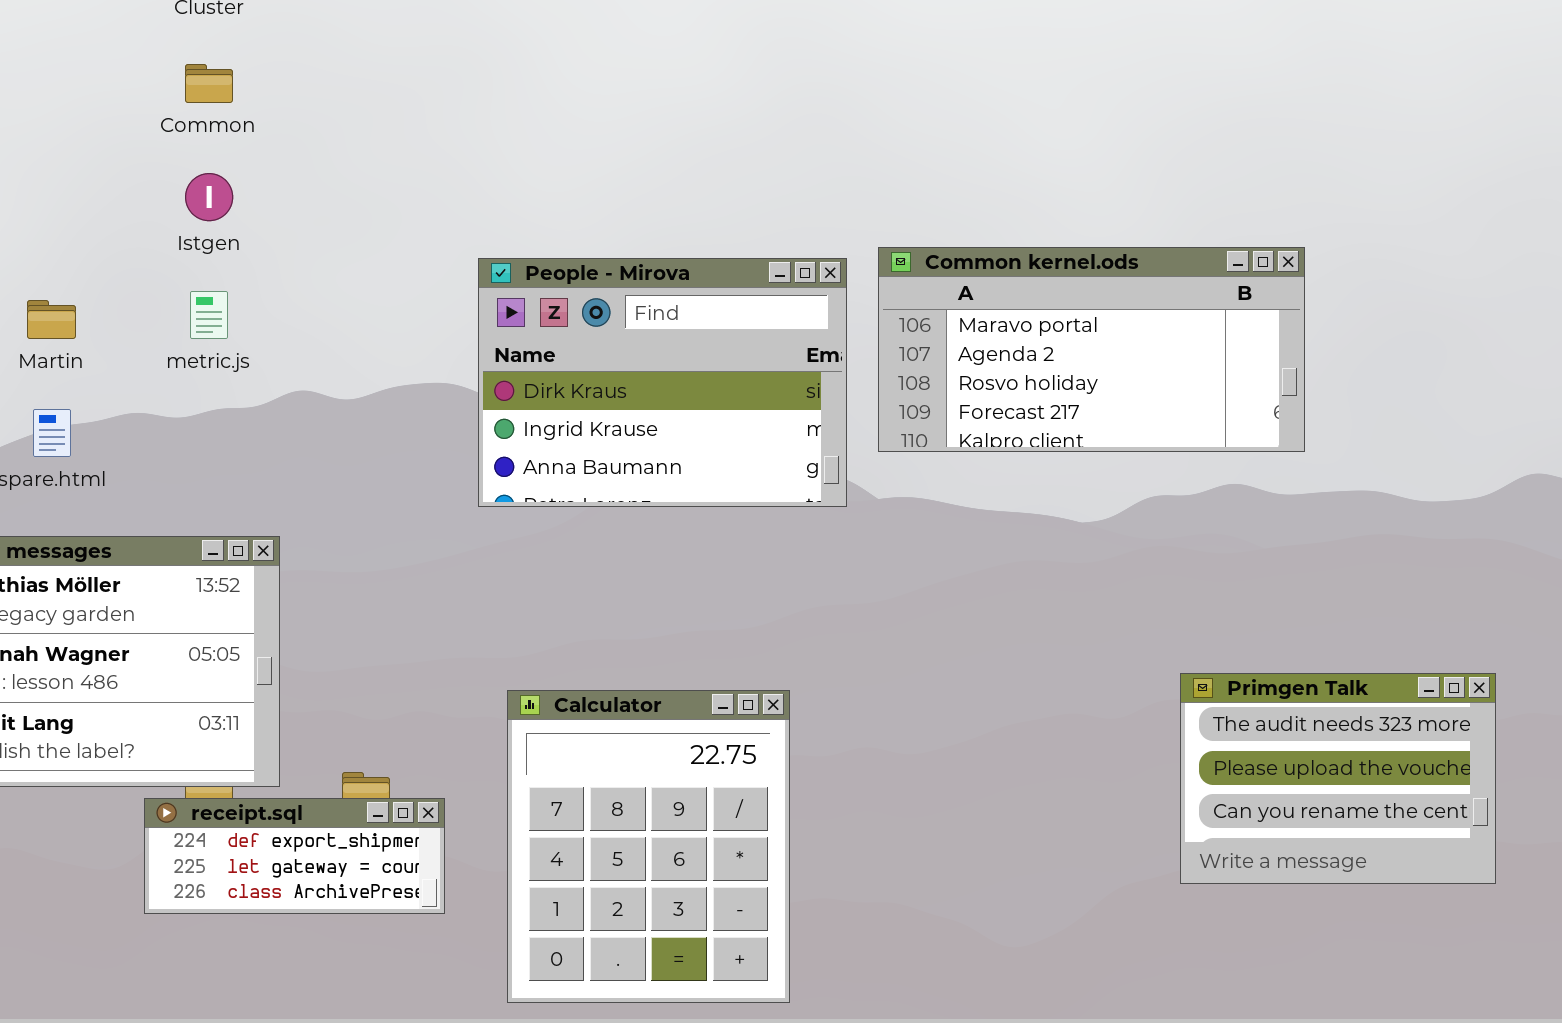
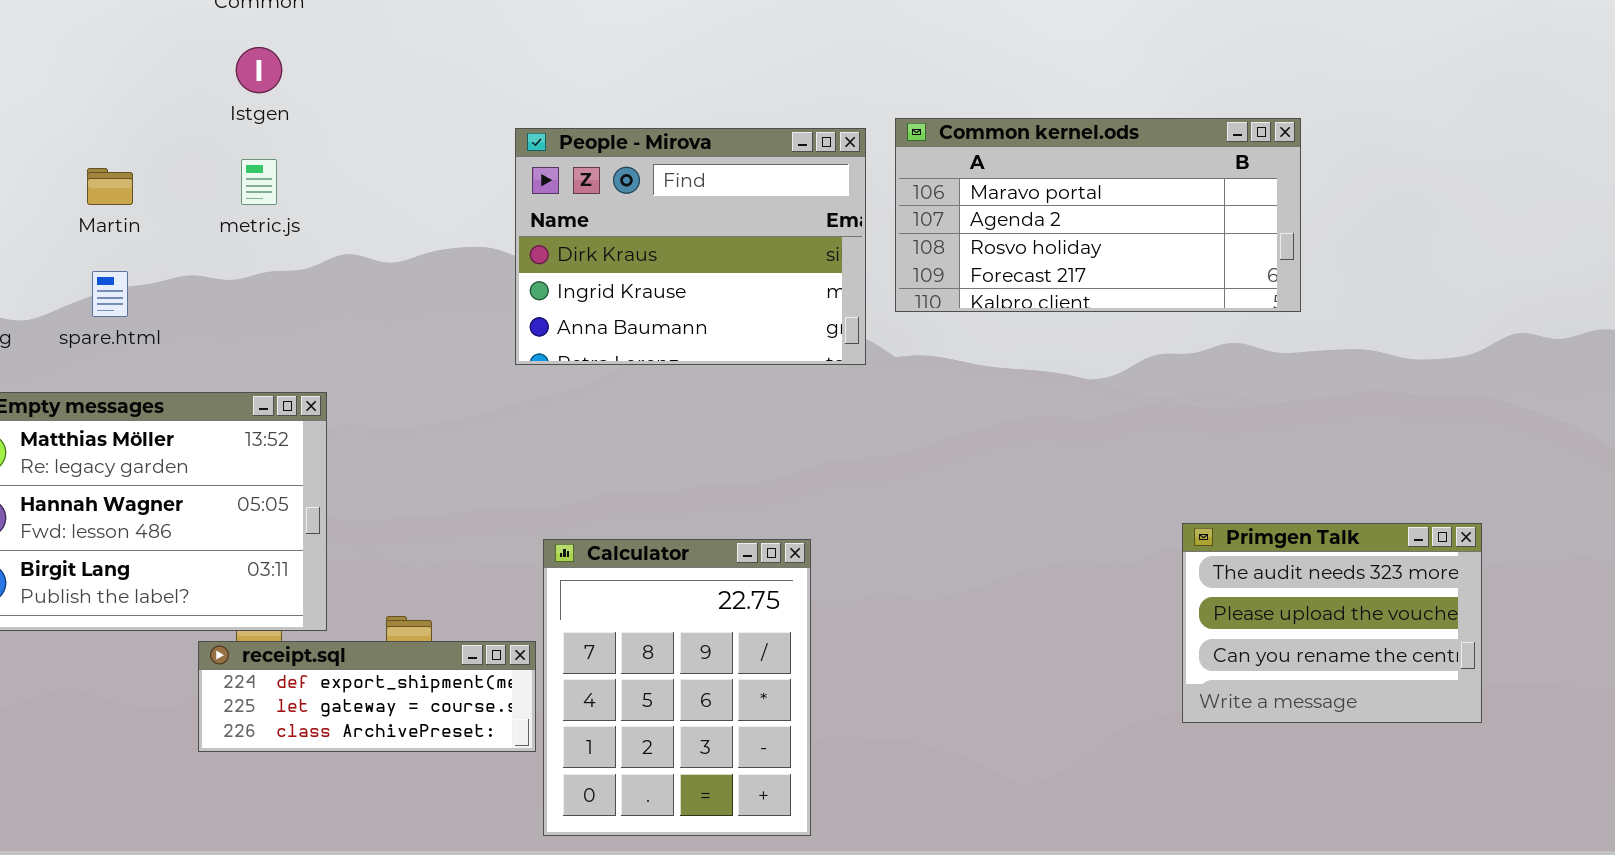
receipt.sql: [144,798,445,914] -> [198,641,536,752], resized

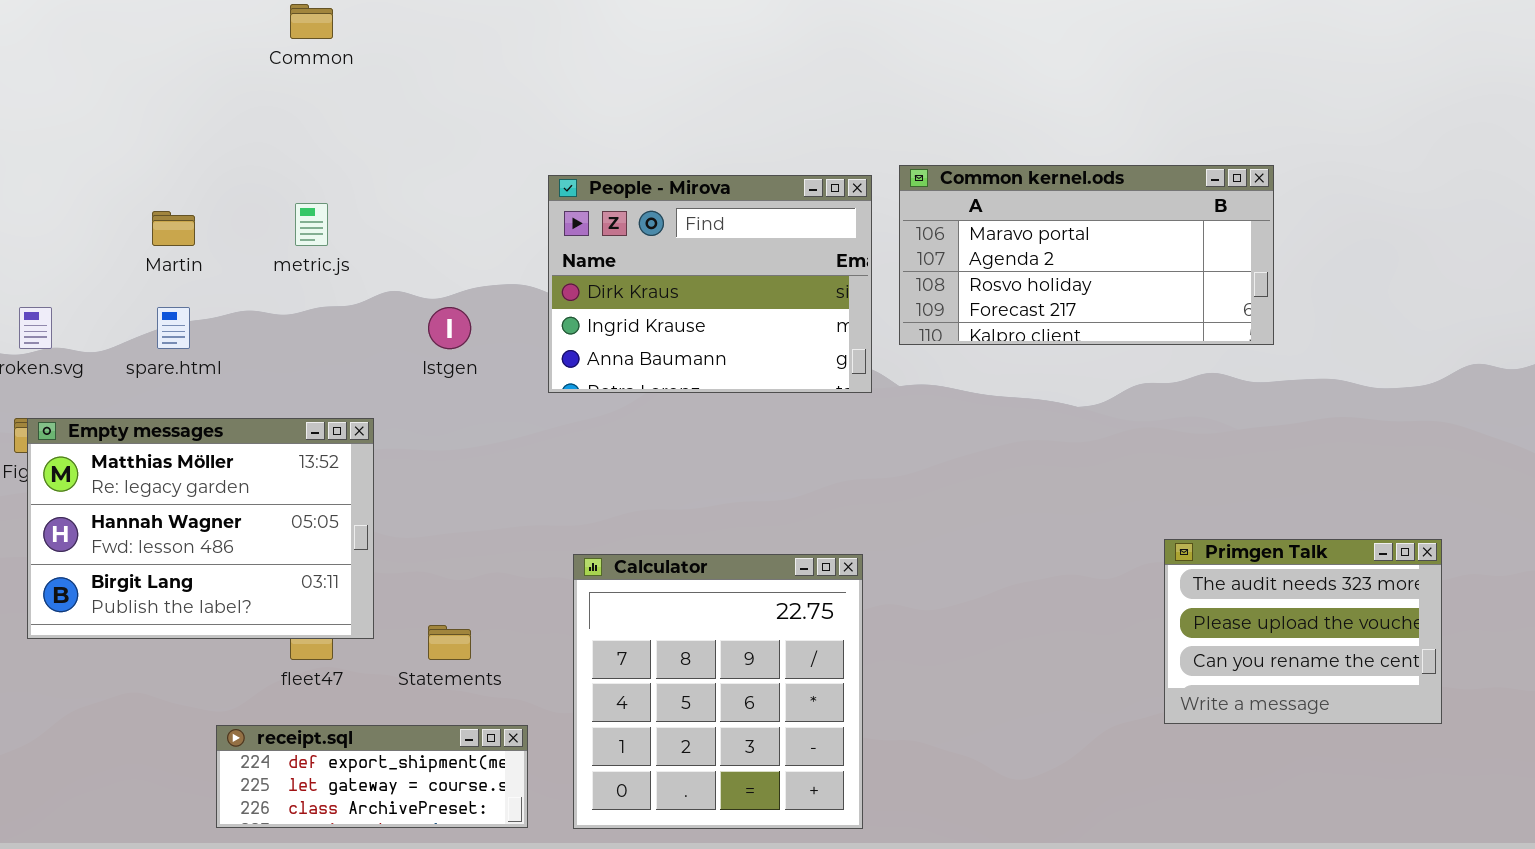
Istgen: [236,47,282,93] -> [428,307,471,349], moved
Calculator: [543,539,811,836] -> [573,554,863,829], resized
receipt.sql: [198,641,536,752] -> [216,725,528,828], moved

